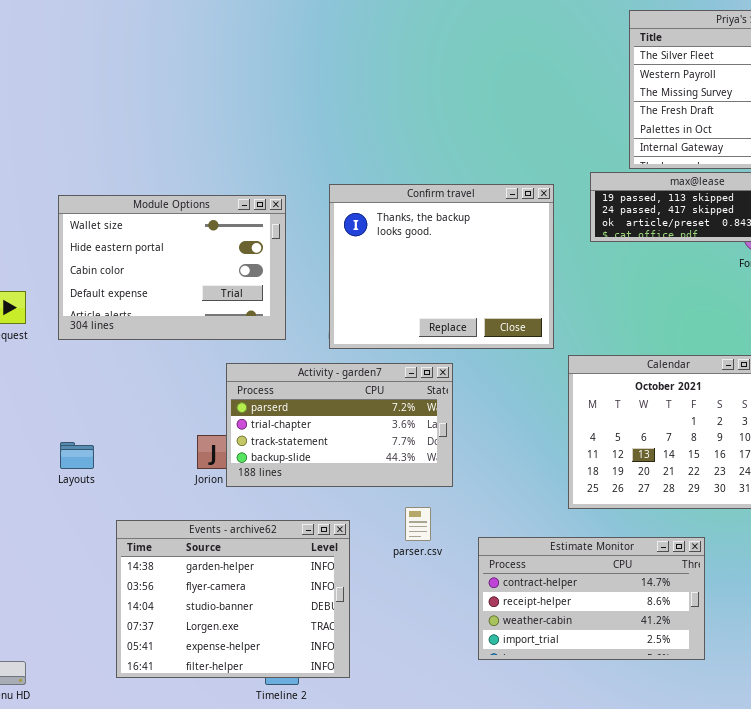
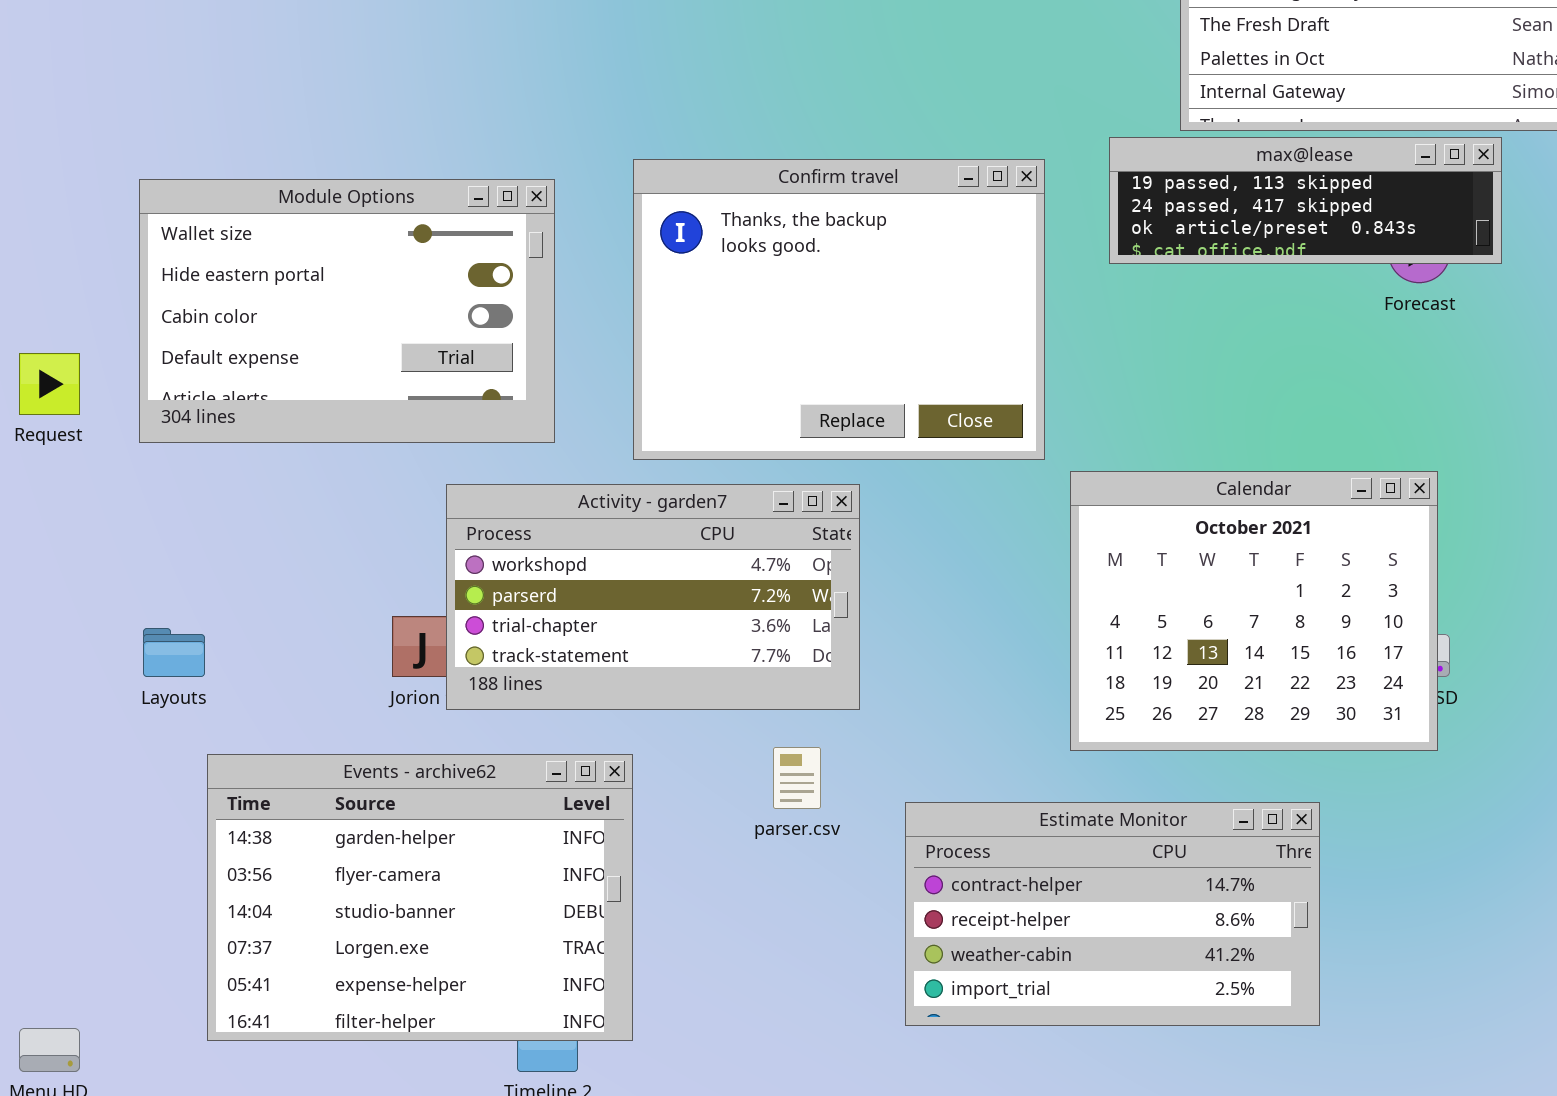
Activity - garden7: [226,363,453,487] -> [446,484,860,710], scrolled up 1 row
Events - archive62: [116,520,350,678] -> [207,754,633,1041], moved

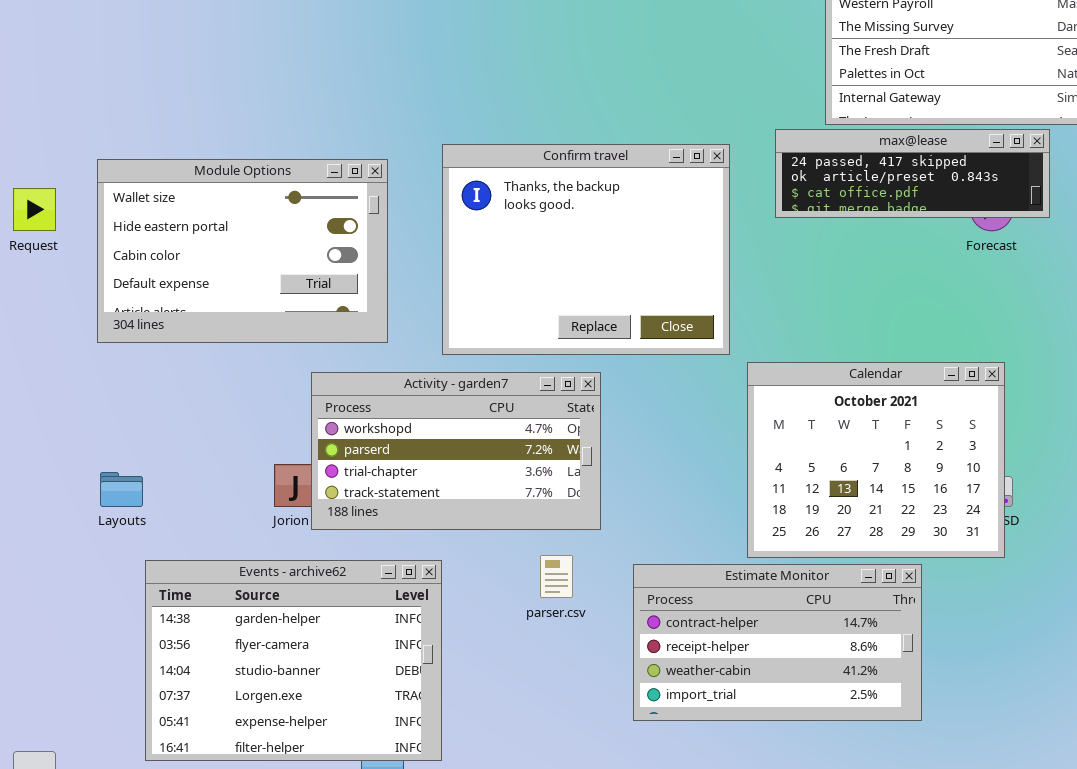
max@lease: [1109,137,1502,264] -> [775,129,1050,218], scrolled down 1 row
Request: [19,353,80,415] -> [13,188,56,231], moved
Estimate Monitor: [905,802,1320,1026] -> [633,564,922,721], moved

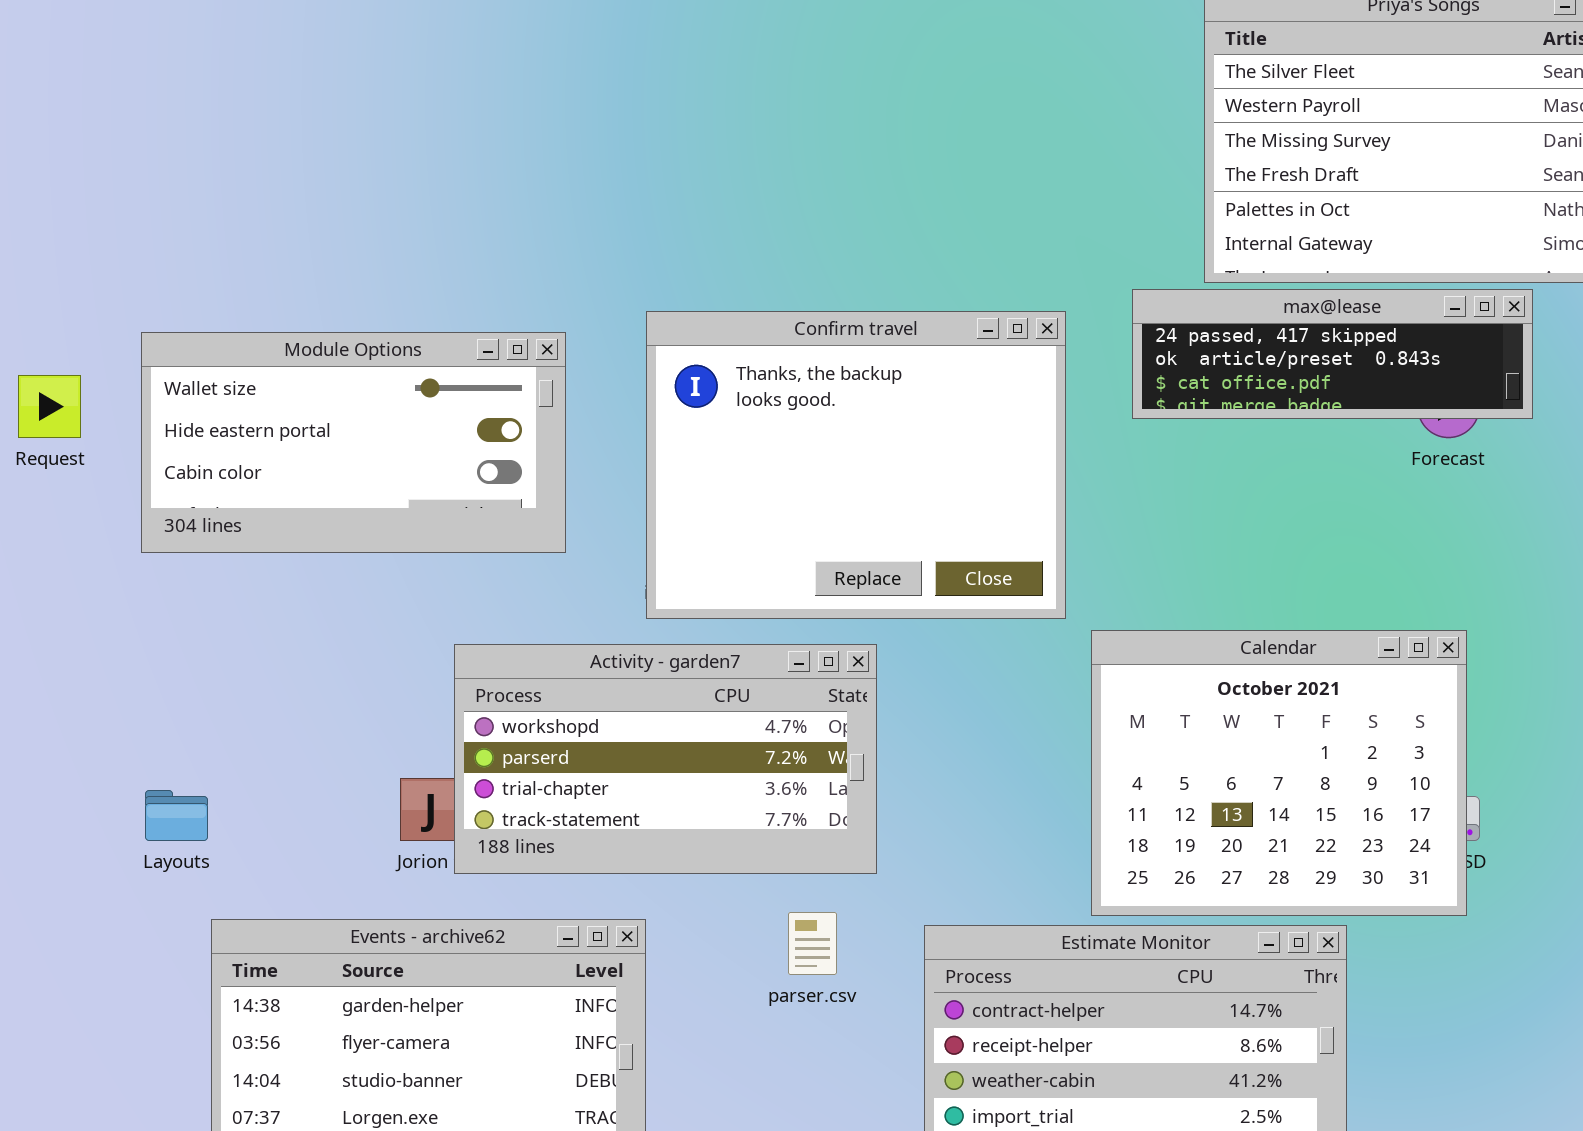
Module Options: [97,159,388,343] -> [141,332,566,553], resized

